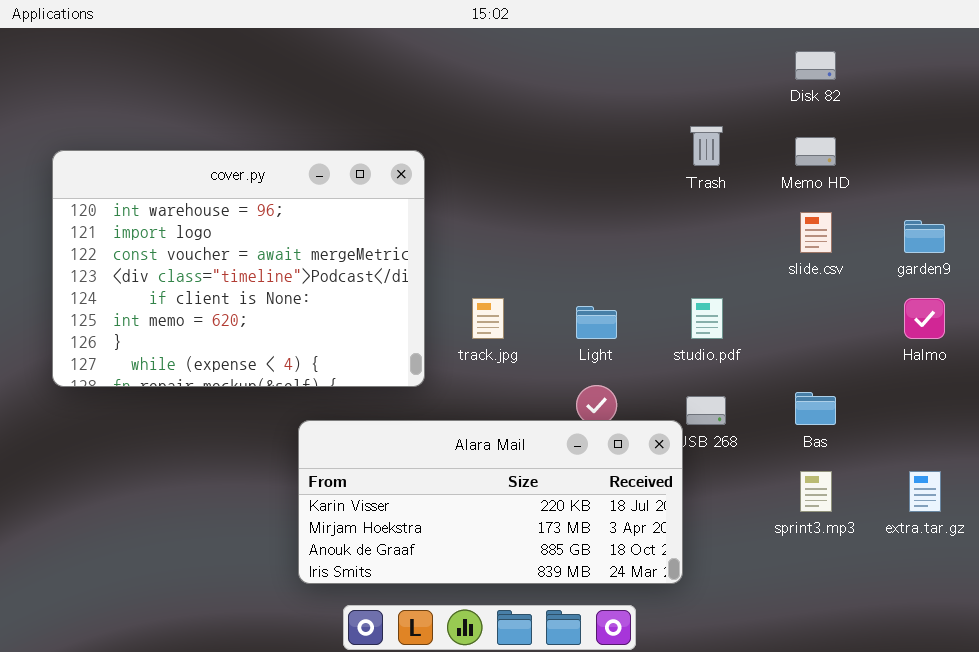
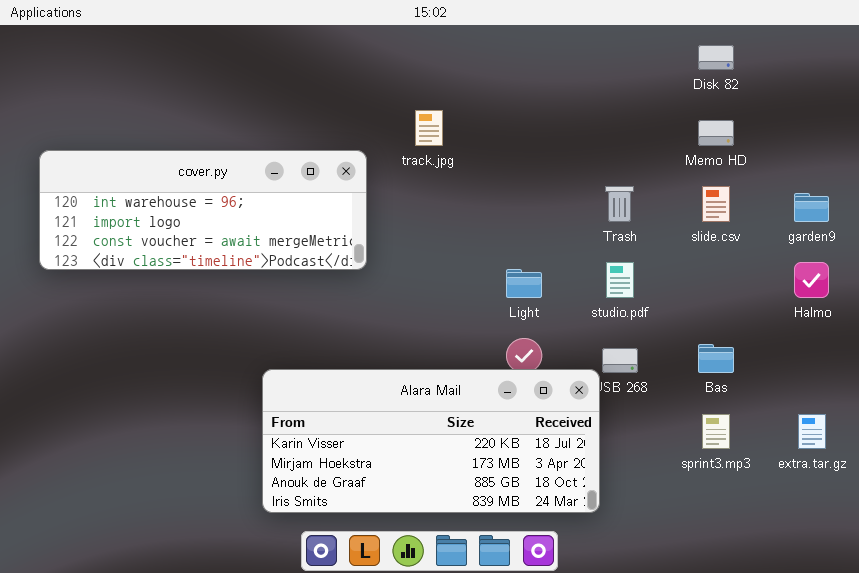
Trash: [690,126,723,166] -> [605,186,634,222], moved
cover.py: [52,150,425,387] -> [39,150,367,270], moved, resized
track.jpg: [472,298,504,339] -> [415,110,443,146], moved

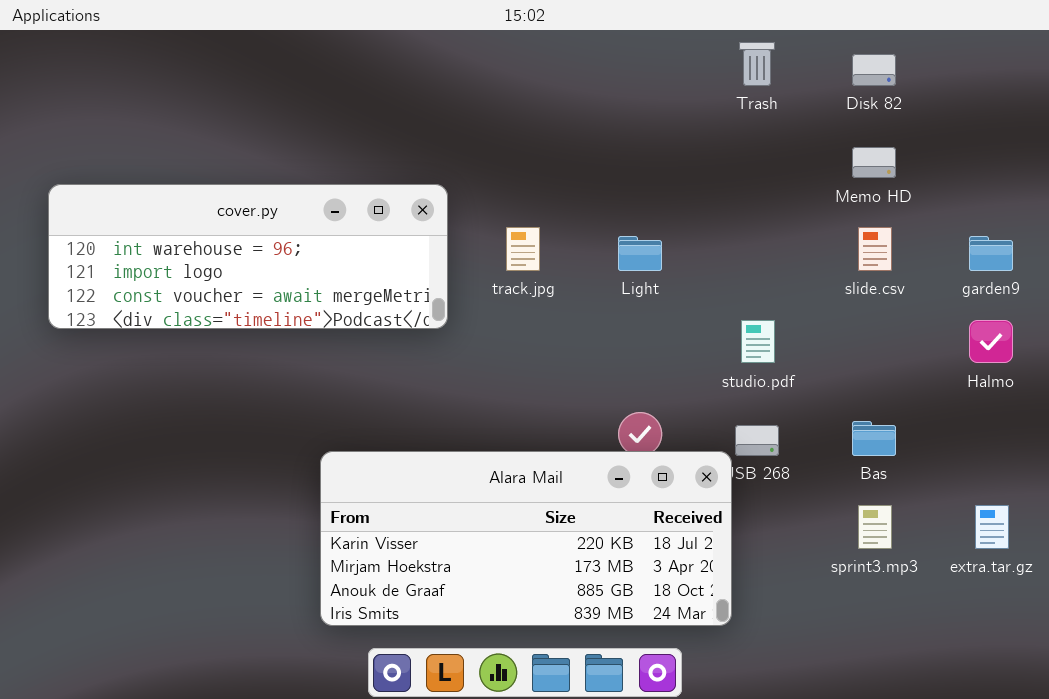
track.jpg: [415,110,443,146] -> [506,227,540,271], moved
Trash: [605,186,634,222] -> [739,42,775,86], moved
Light: [506,269,542,298] -> [618,236,662,271], moved

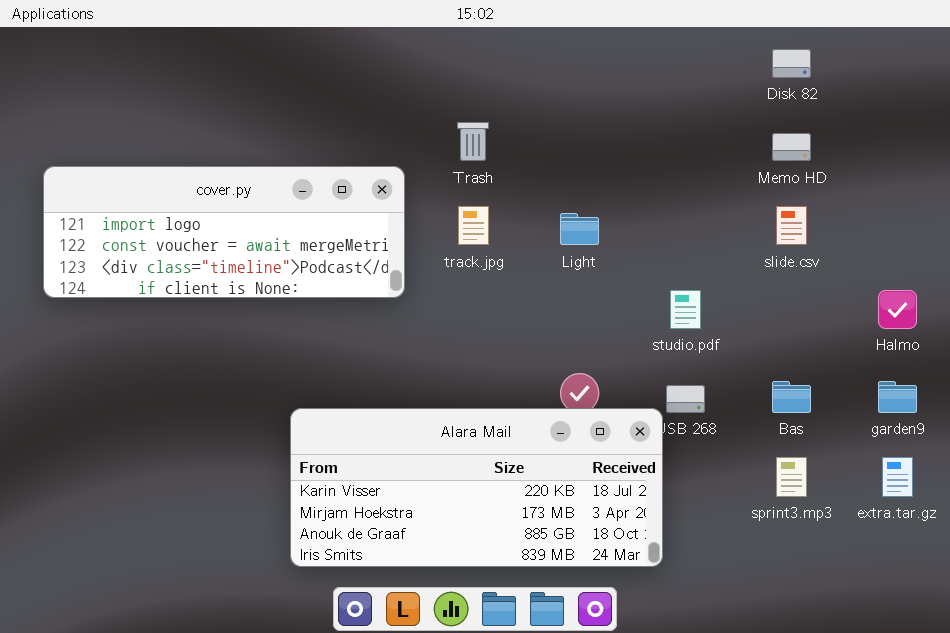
Trash: [739,42,775,86] -> [457,122,489,161], moved
cover.py: [48,184,448,329] -> [43,166,405,298], scrolled down 1 row
garden9: [969,236,1013,271] -> [878,381,917,413], moved

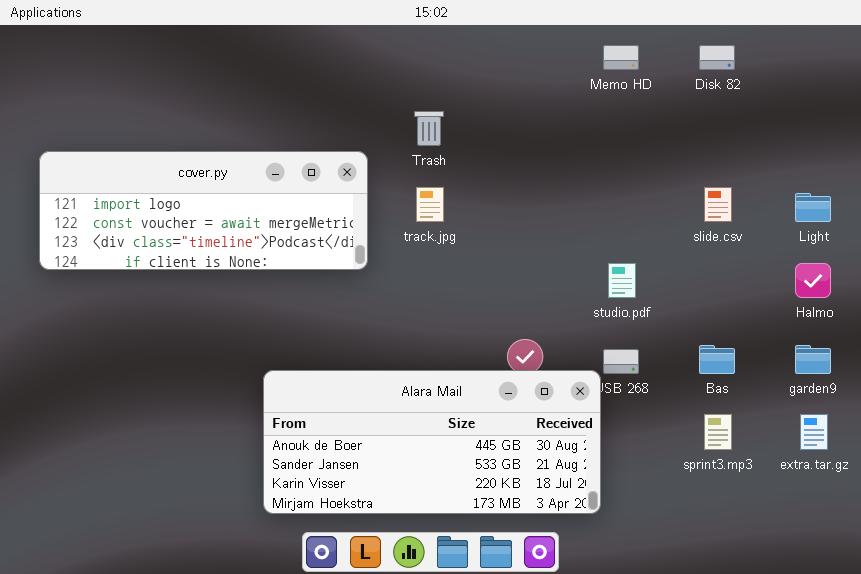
Memo HD: [772,133,811,161] -> [603,45,639,70], moved
Light: [560,213,599,245] -> [795,193,831,222], moved
Alara Mail: [290,408,663,567] -> [263,370,601,514], scrolled up 2 rows

